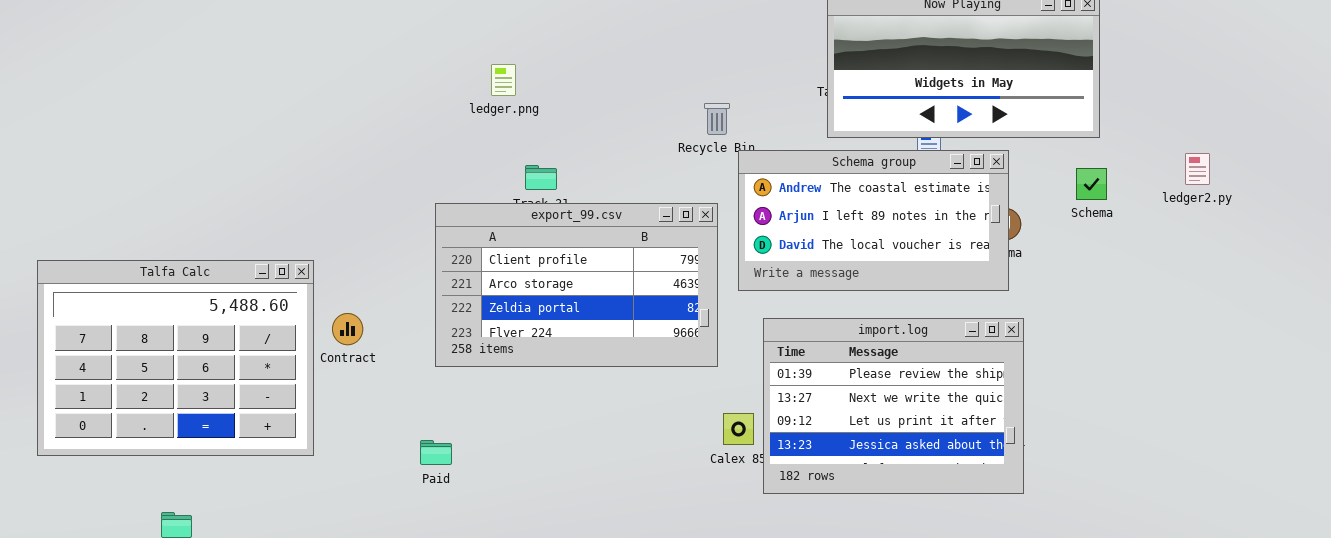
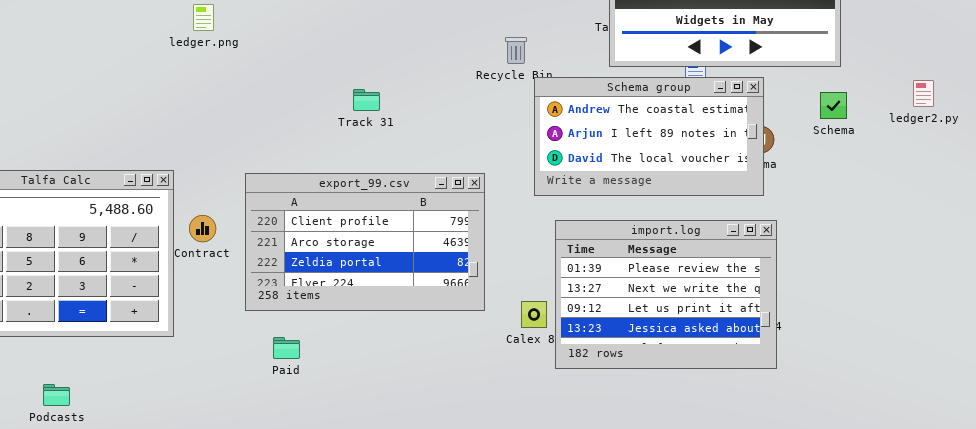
ledger.png: [491,64,516,96] -> [193,4,214,31], moved
export_99.csv: [435,203,718,367] -> [245,173,485,311], moved
Paid: [420,440,452,465] -> [273,337,300,359], moved

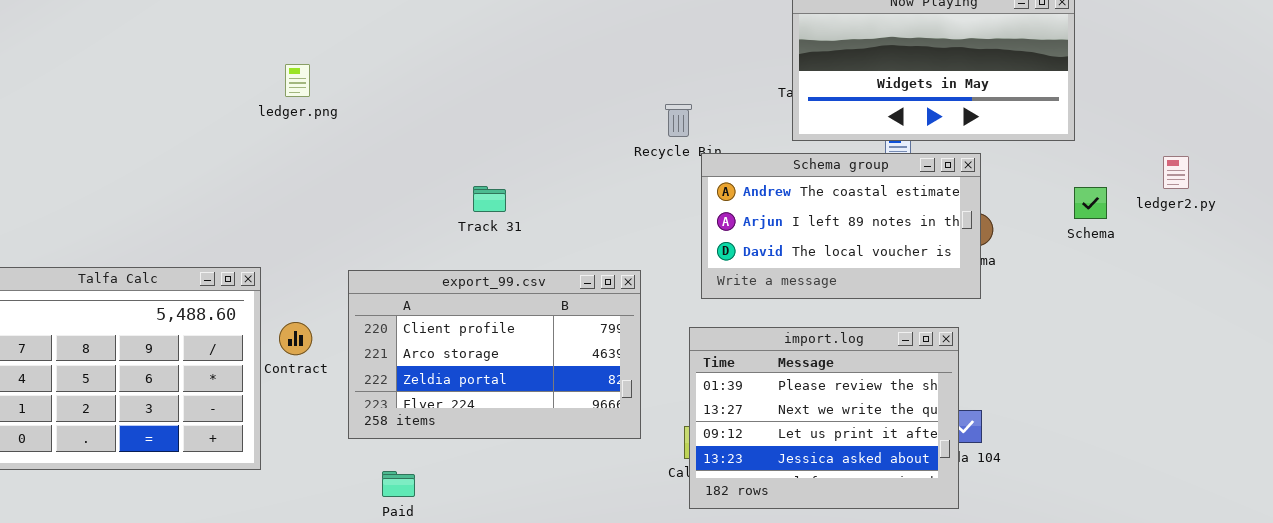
Track 31: [353,89,380,111] -> [473,186,506,212], moved
Schema: [820,92,847,119] -> [1074,187,1107,219], moved
import.log: [555,220,777,369] -> [689,327,959,509], moved

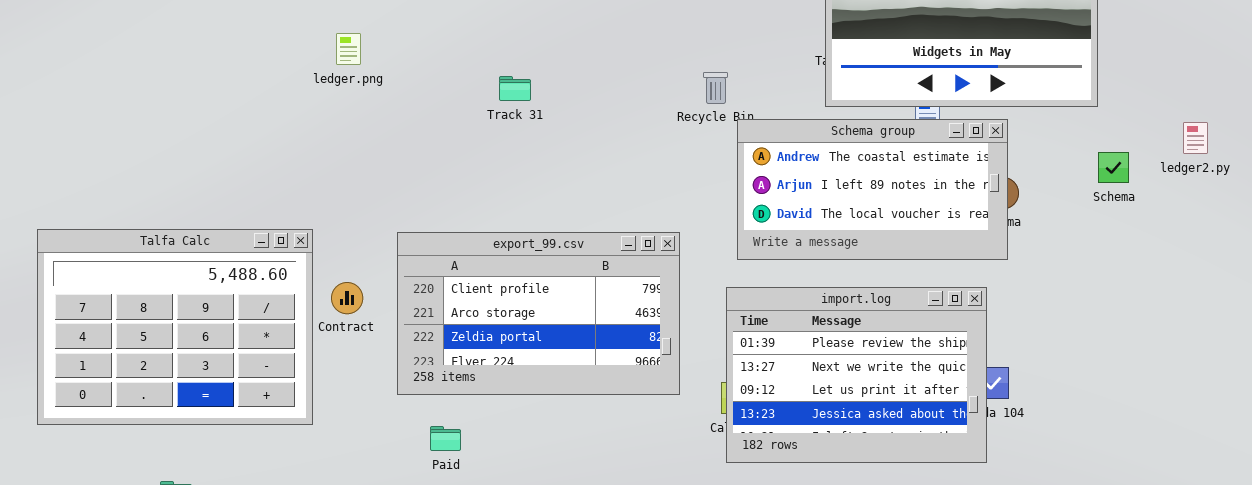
Track 31: [473,186,506,212] -> [499,76,531,101], moved

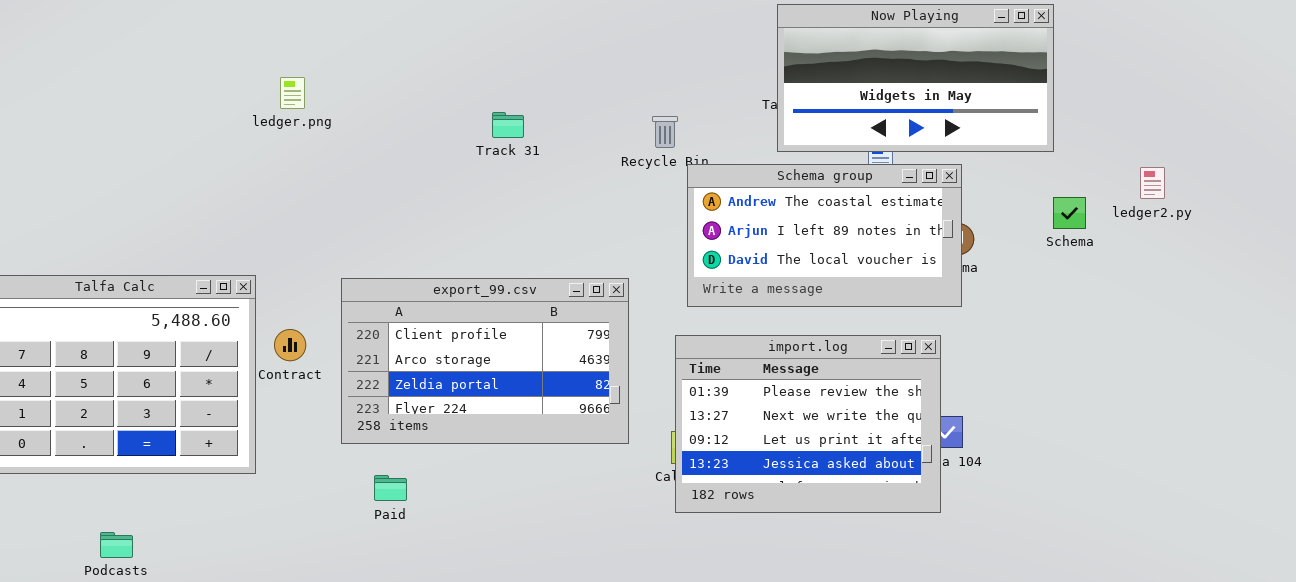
Track 31: [499,76,531,101] -> [492,112,524,138], moved

